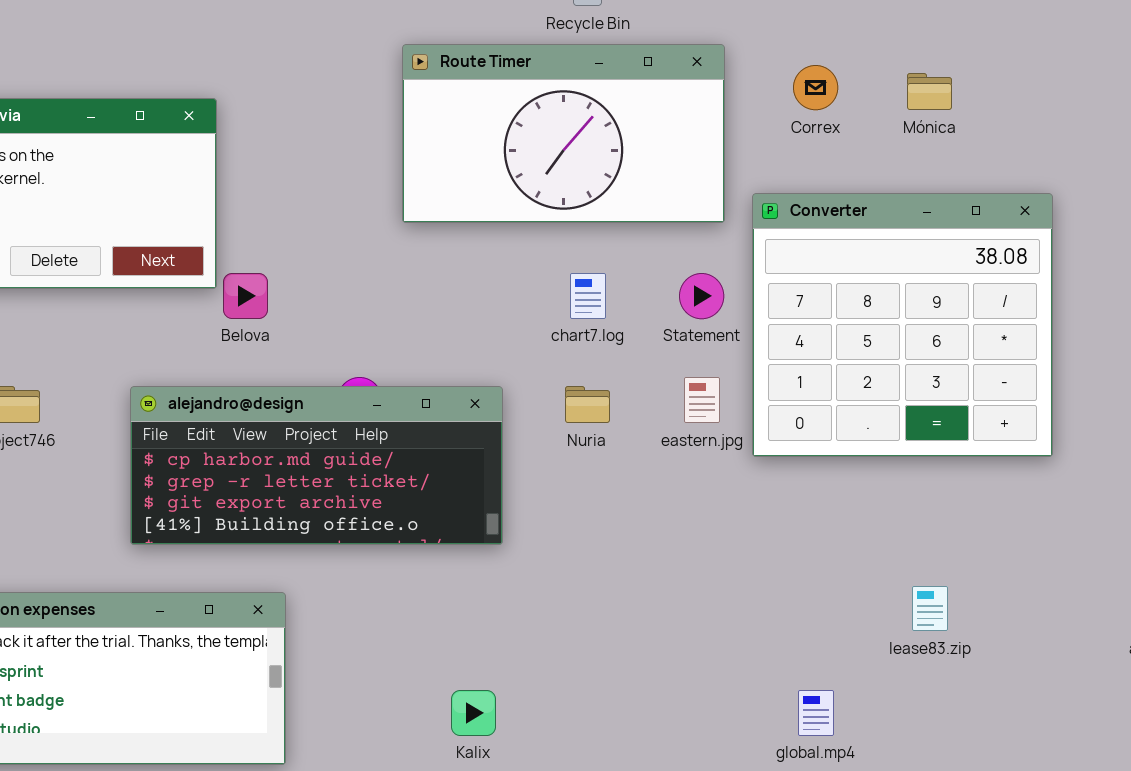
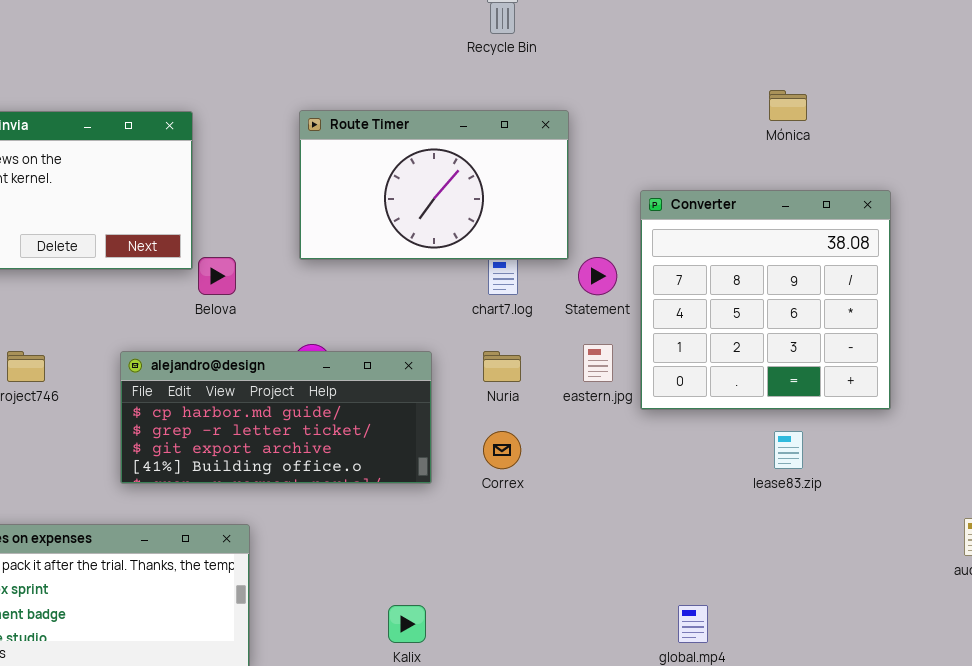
Route Timer: [402,44,725,223] -> [299,110,569,260], moved
Correx: [793,65,838,110] -> [483,431,521,469], moved
lease83.zip: [912,586,948,631] -> [774,431,803,469], moved

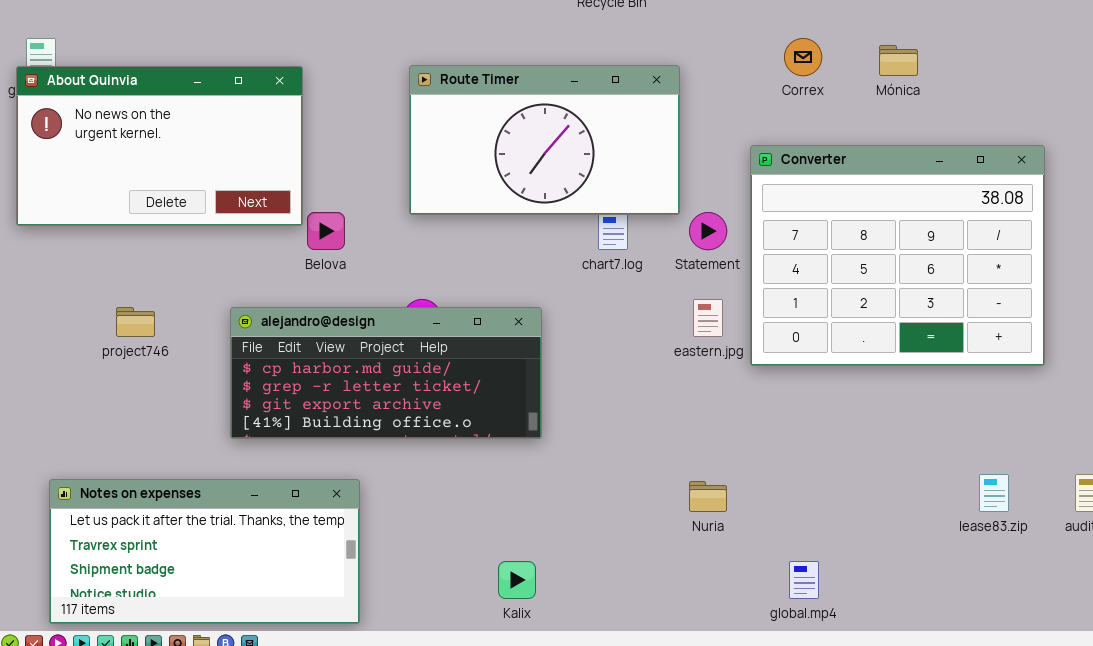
Converter: [640,190,891,410] -> [750,145,1045,366], resized
Nuria: [483,351,521,382] -> [689,481,727,512], moved
Correx: [483,431,521,469] -> [784,38,822,76], moved
lease83.zip: [774,431,803,469] -> [979,474,1009,512], moved

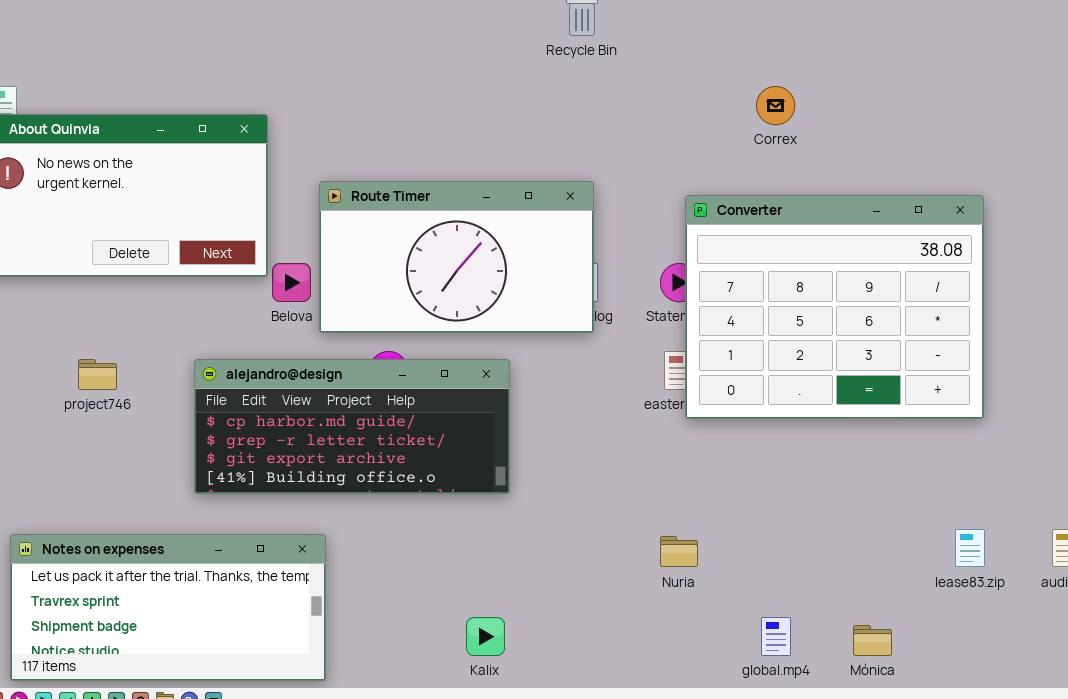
Mónica: [879,45,918,76] -> [853,625,892,656], moved
Route Timer: [409,65,680,215] -> [319,181,594,333], moved
Converter: [750,145,1045,366] -> [685,195,984,419], moved

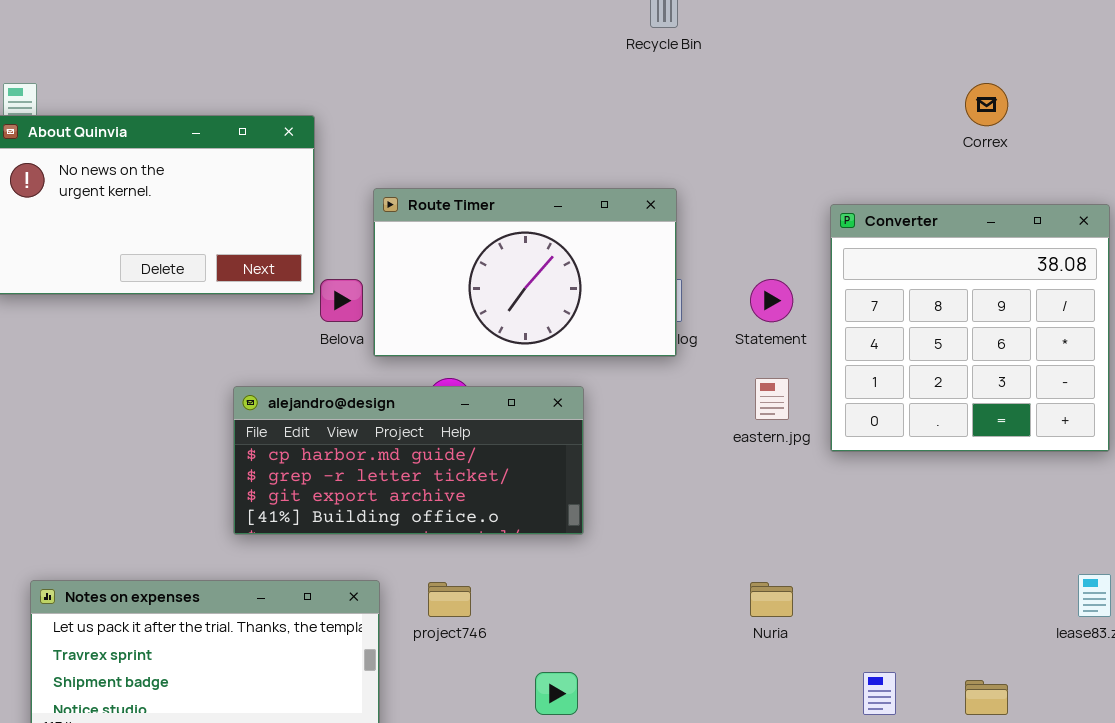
Correx: [756,86,795,125] -> [965,83,1008,126], moved
Converter: [685,195,984,419] -> [830,204,1110,452], resized
project746: [78,359,117,390] -> [428,582,471,617], moved

